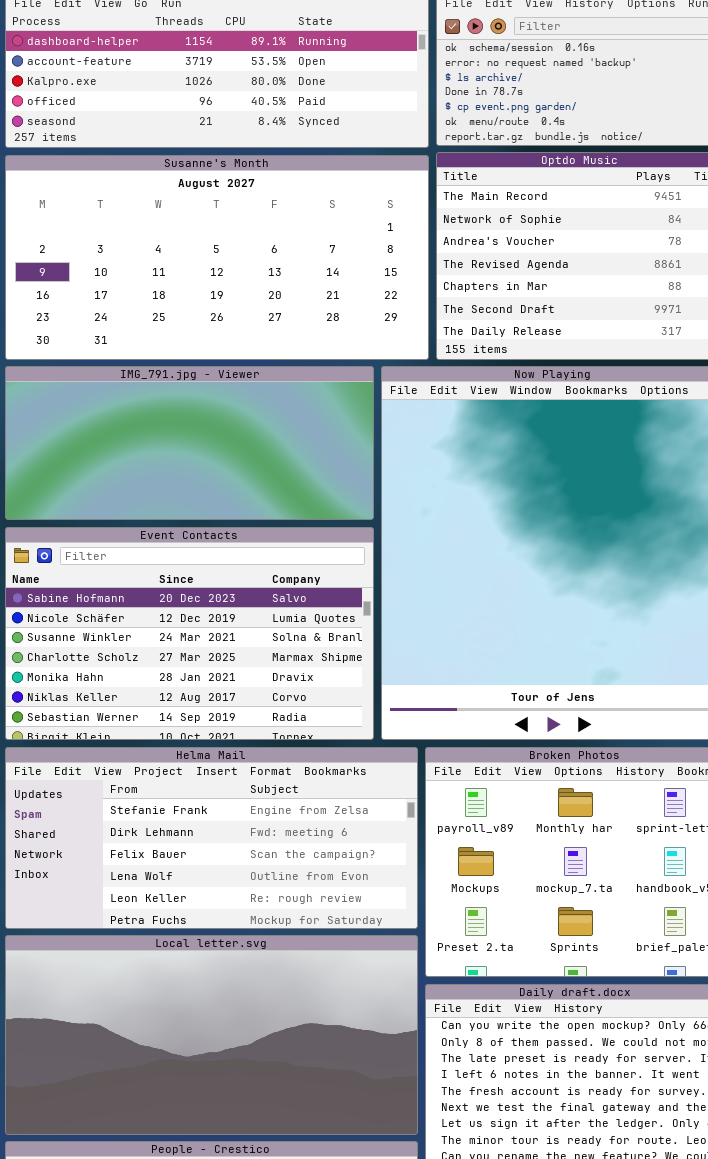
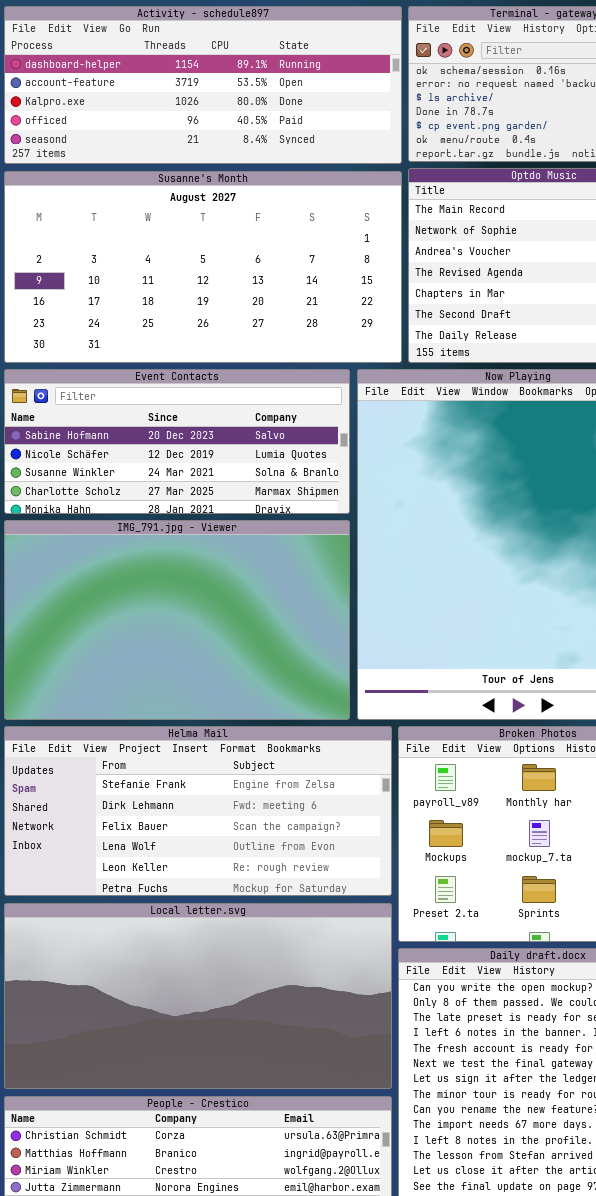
IMG_791.jpg - Viewer: [5,366,374,520] -> [4,520,350,720], moved, resized
Event Contacts: [5,527,374,740] -> [4,369,350,514], moved, resized

